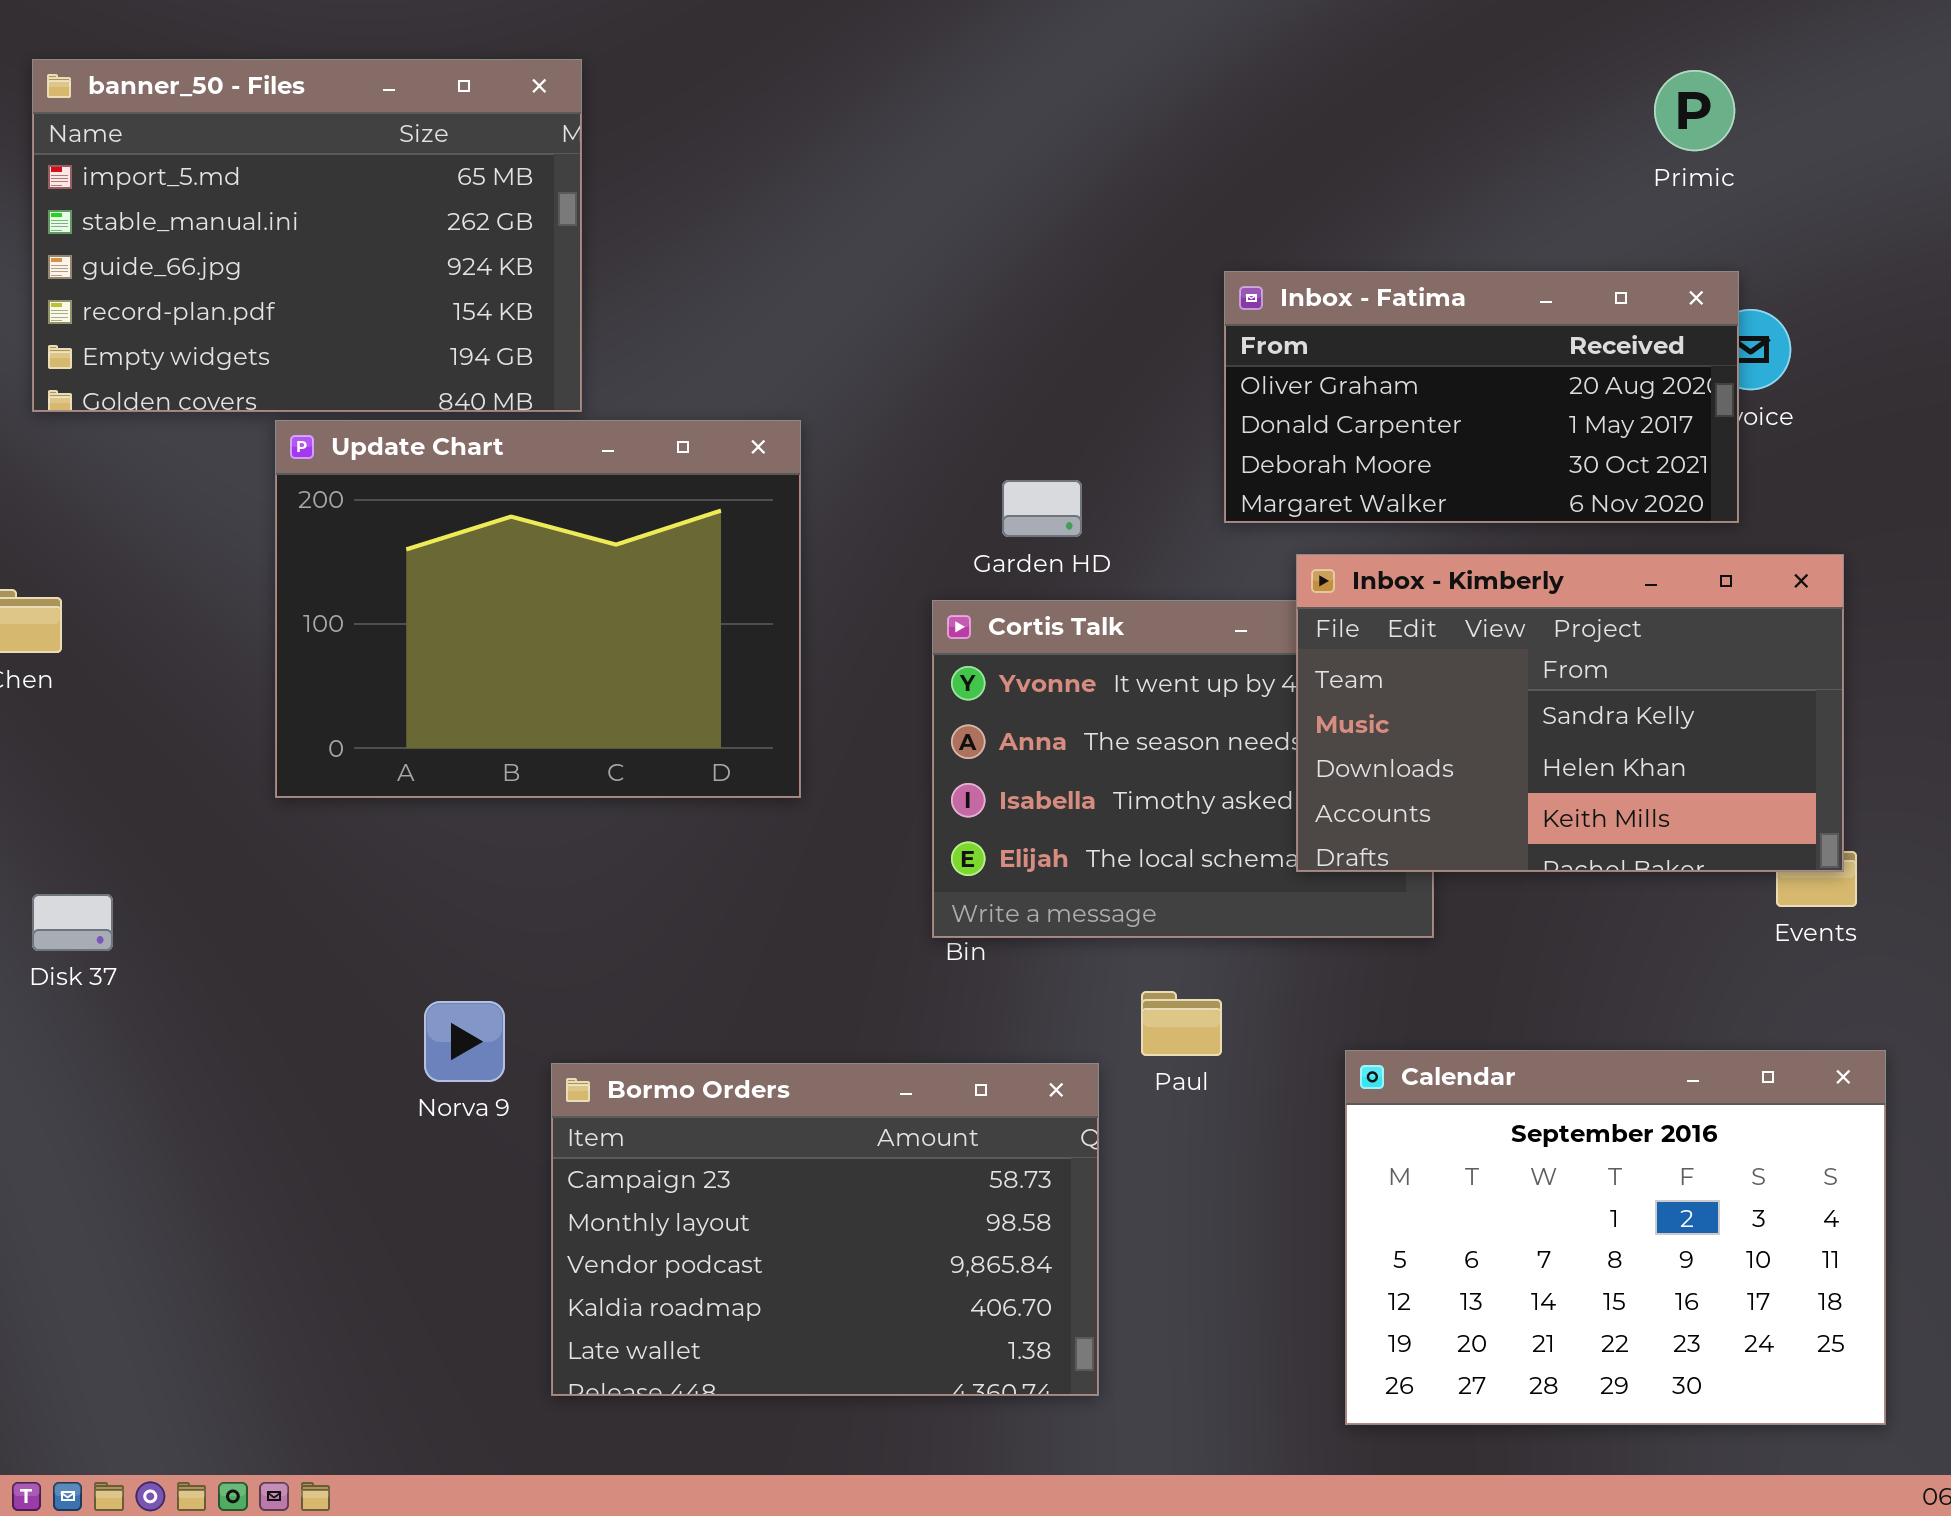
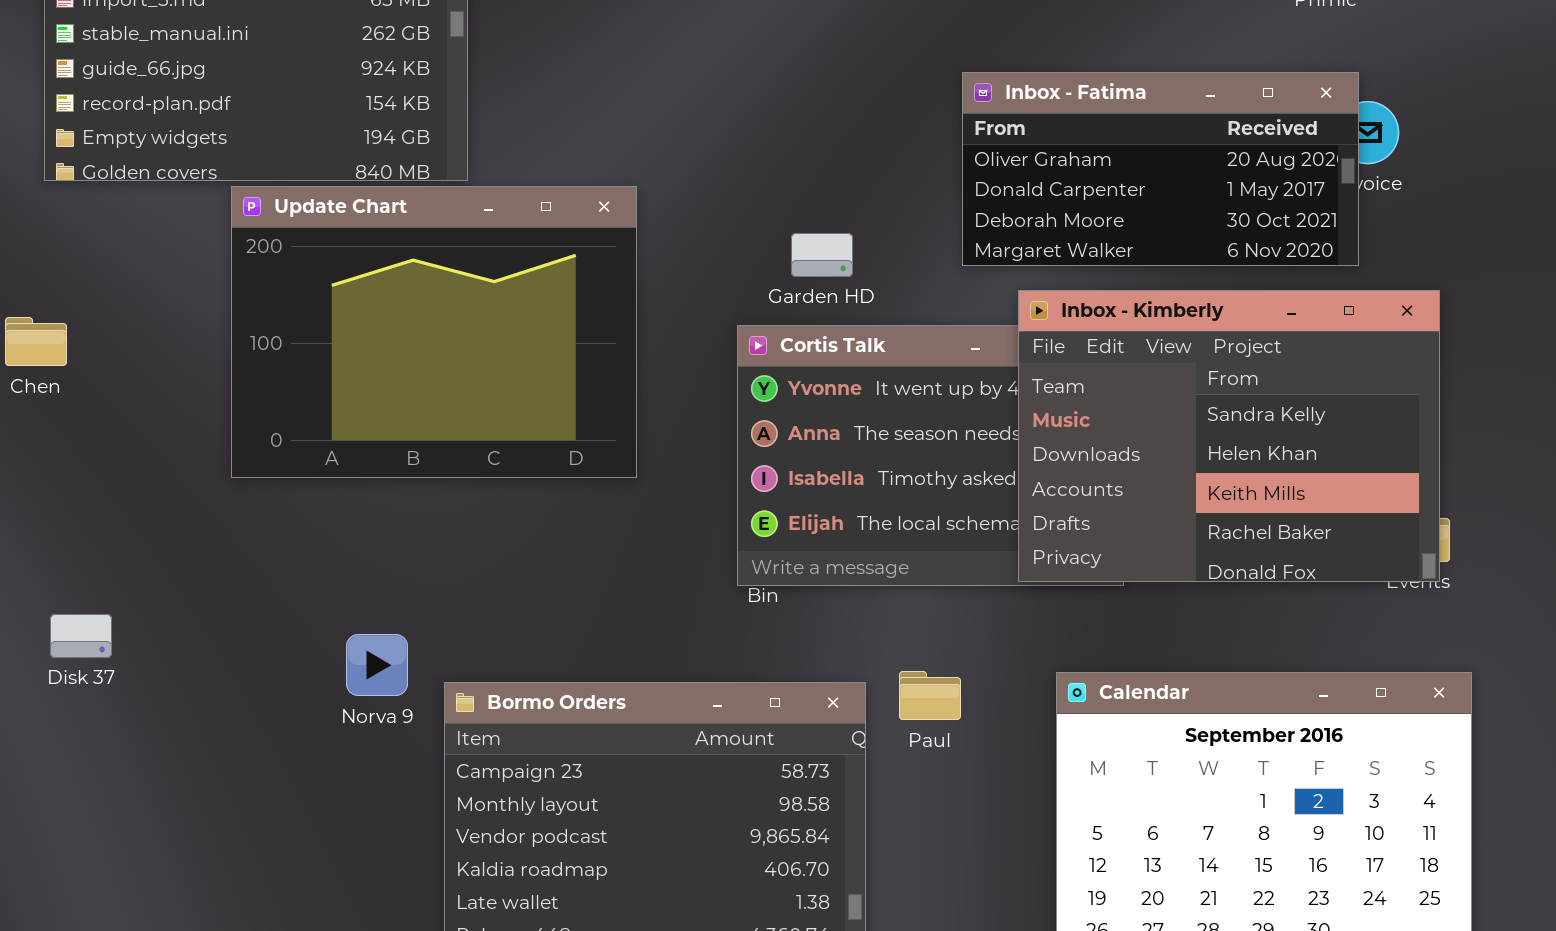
Inbox - Kimberly: [1296,554,1844,872] -> [1018,290,1440,582], resized
Disk 37: [32,894,113,951] -> [50,614,112,658], moved
Paul: [1141,991,1222,1056] -> [899,671,961,720], moved

